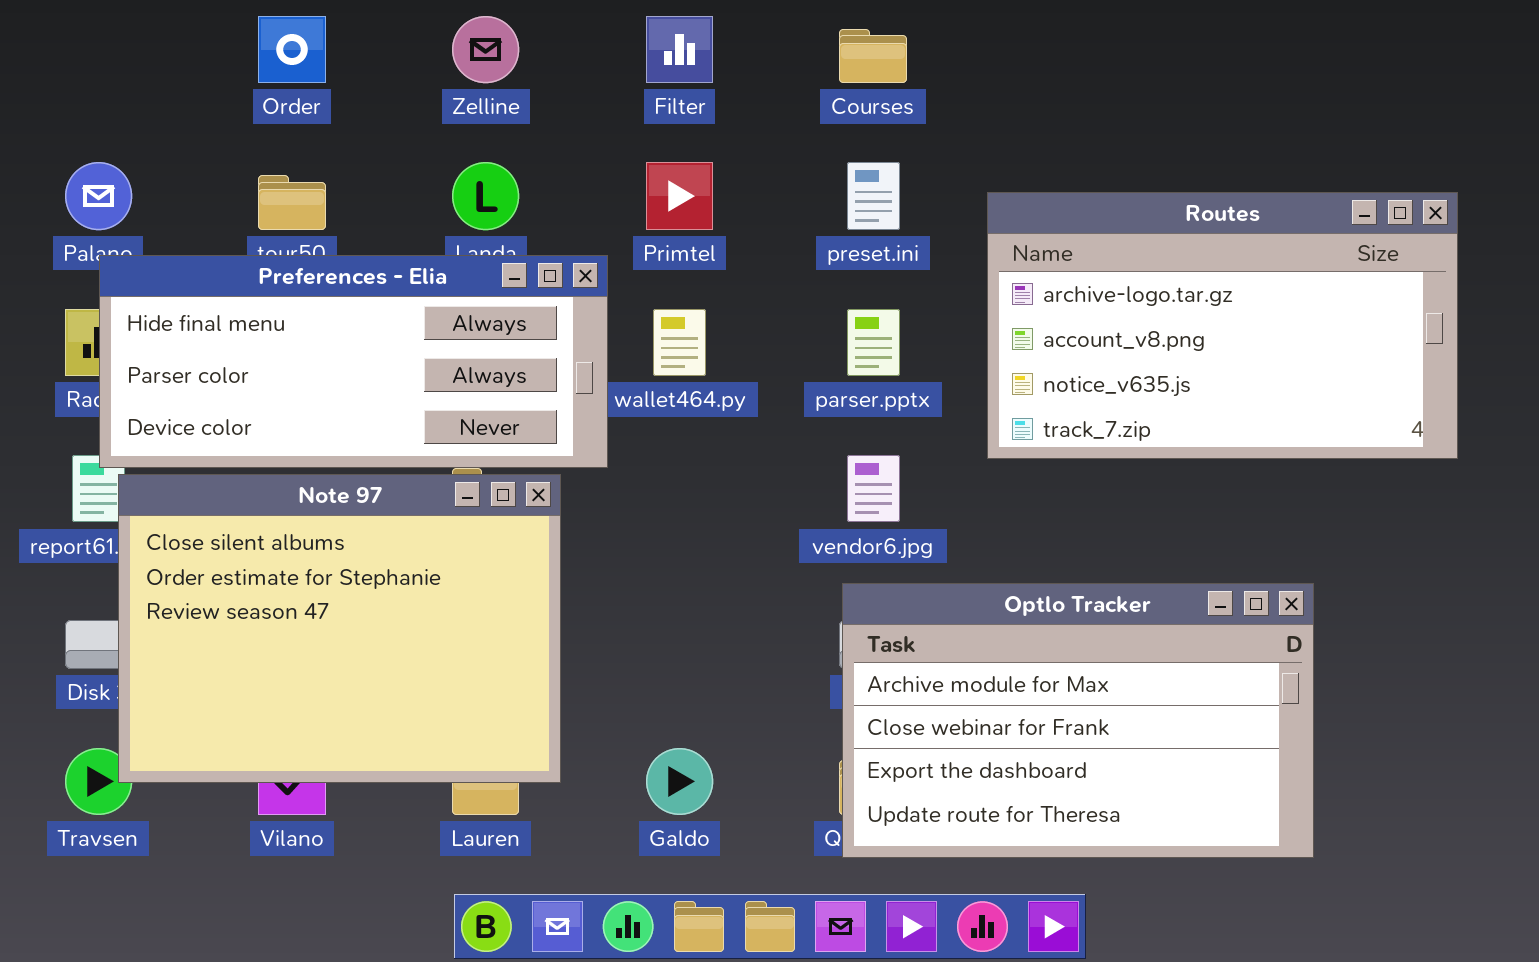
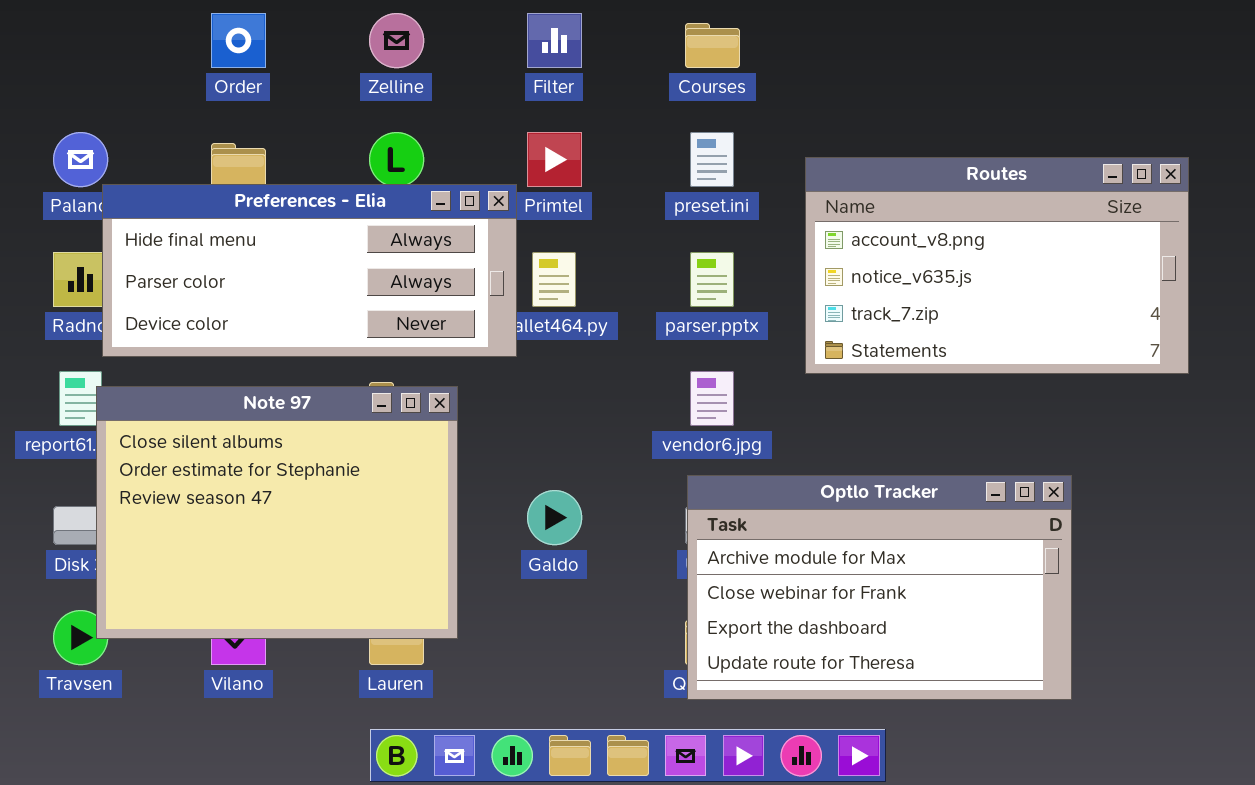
Routes: [987,192,1458,459] -> [805,157,1189,374], scrolled down 1 row
Preferences - Elia: [99,255,608,468] -> [102,184,517,357], moved
Galdo: [646,748,713,815] -> [527,490,582,545], moved

